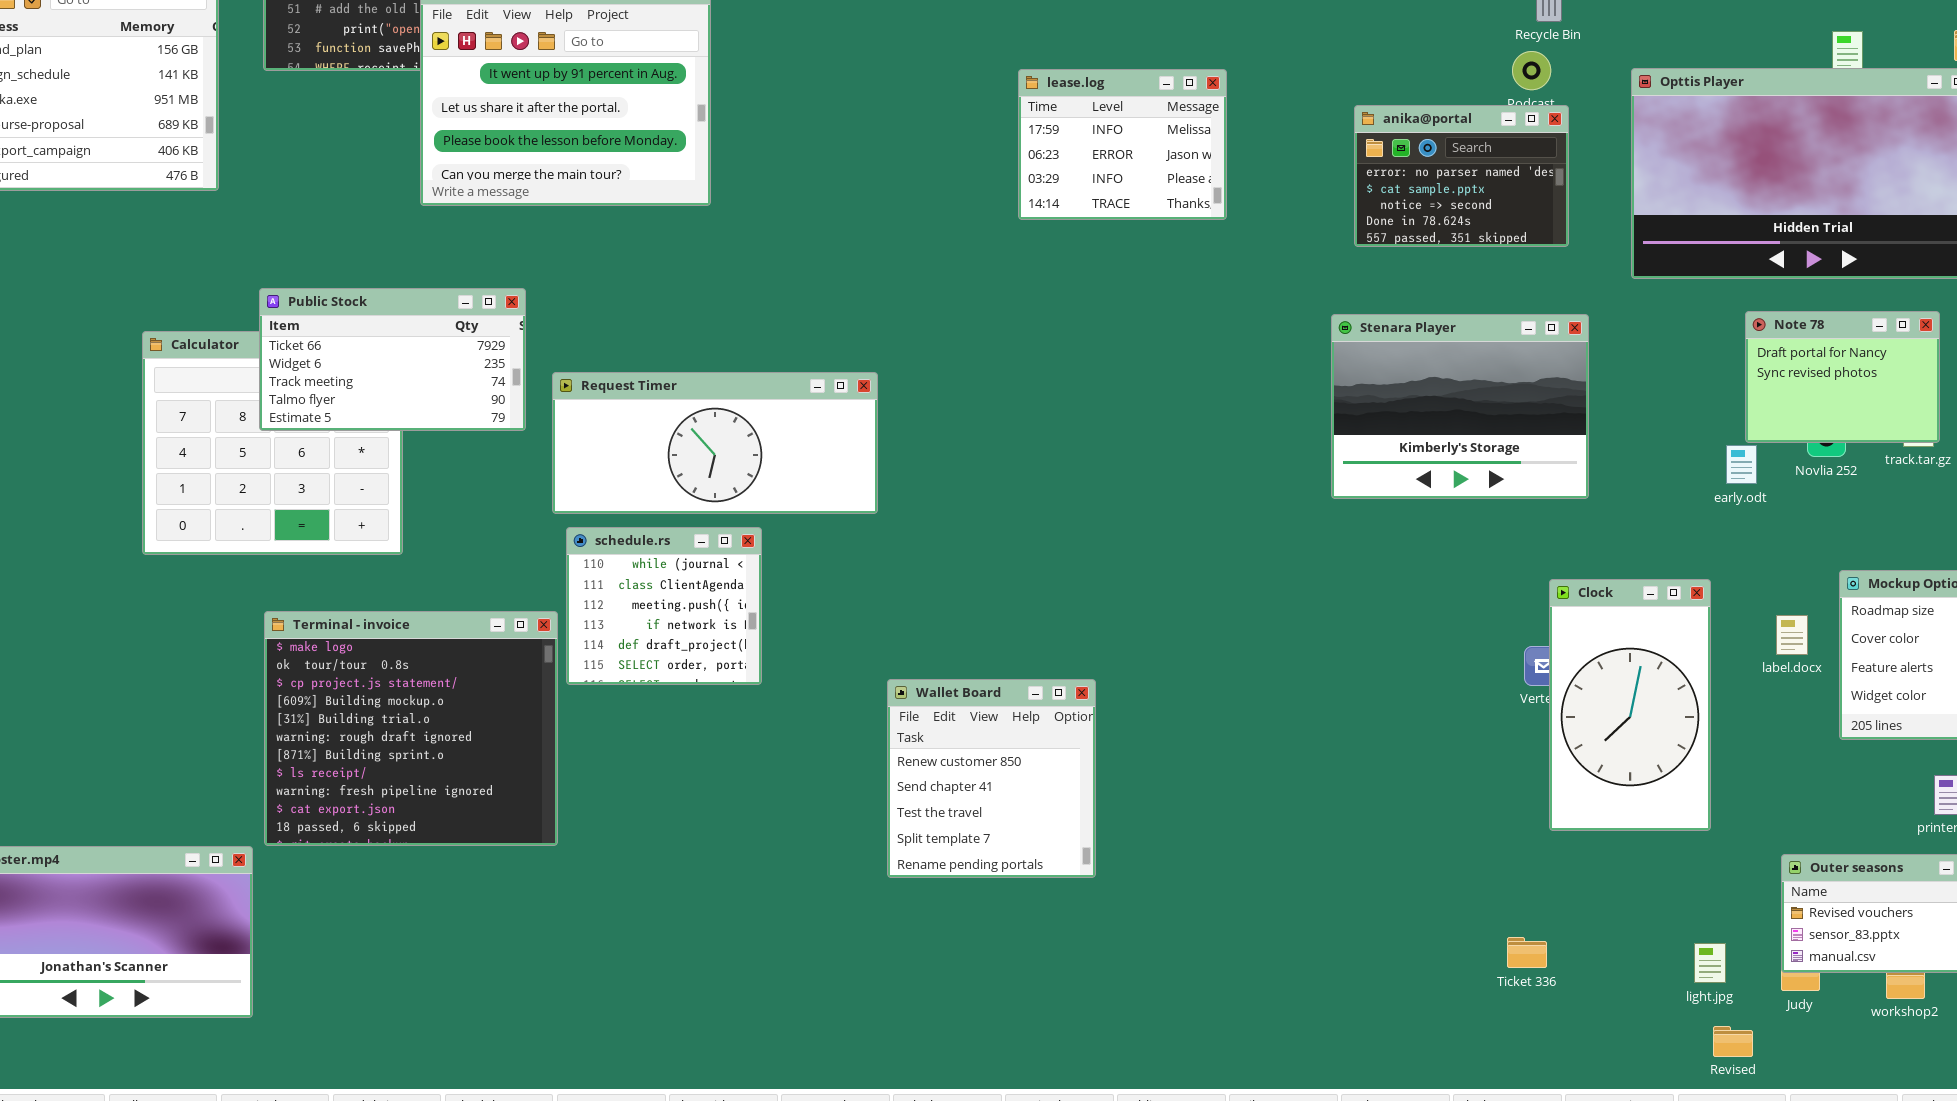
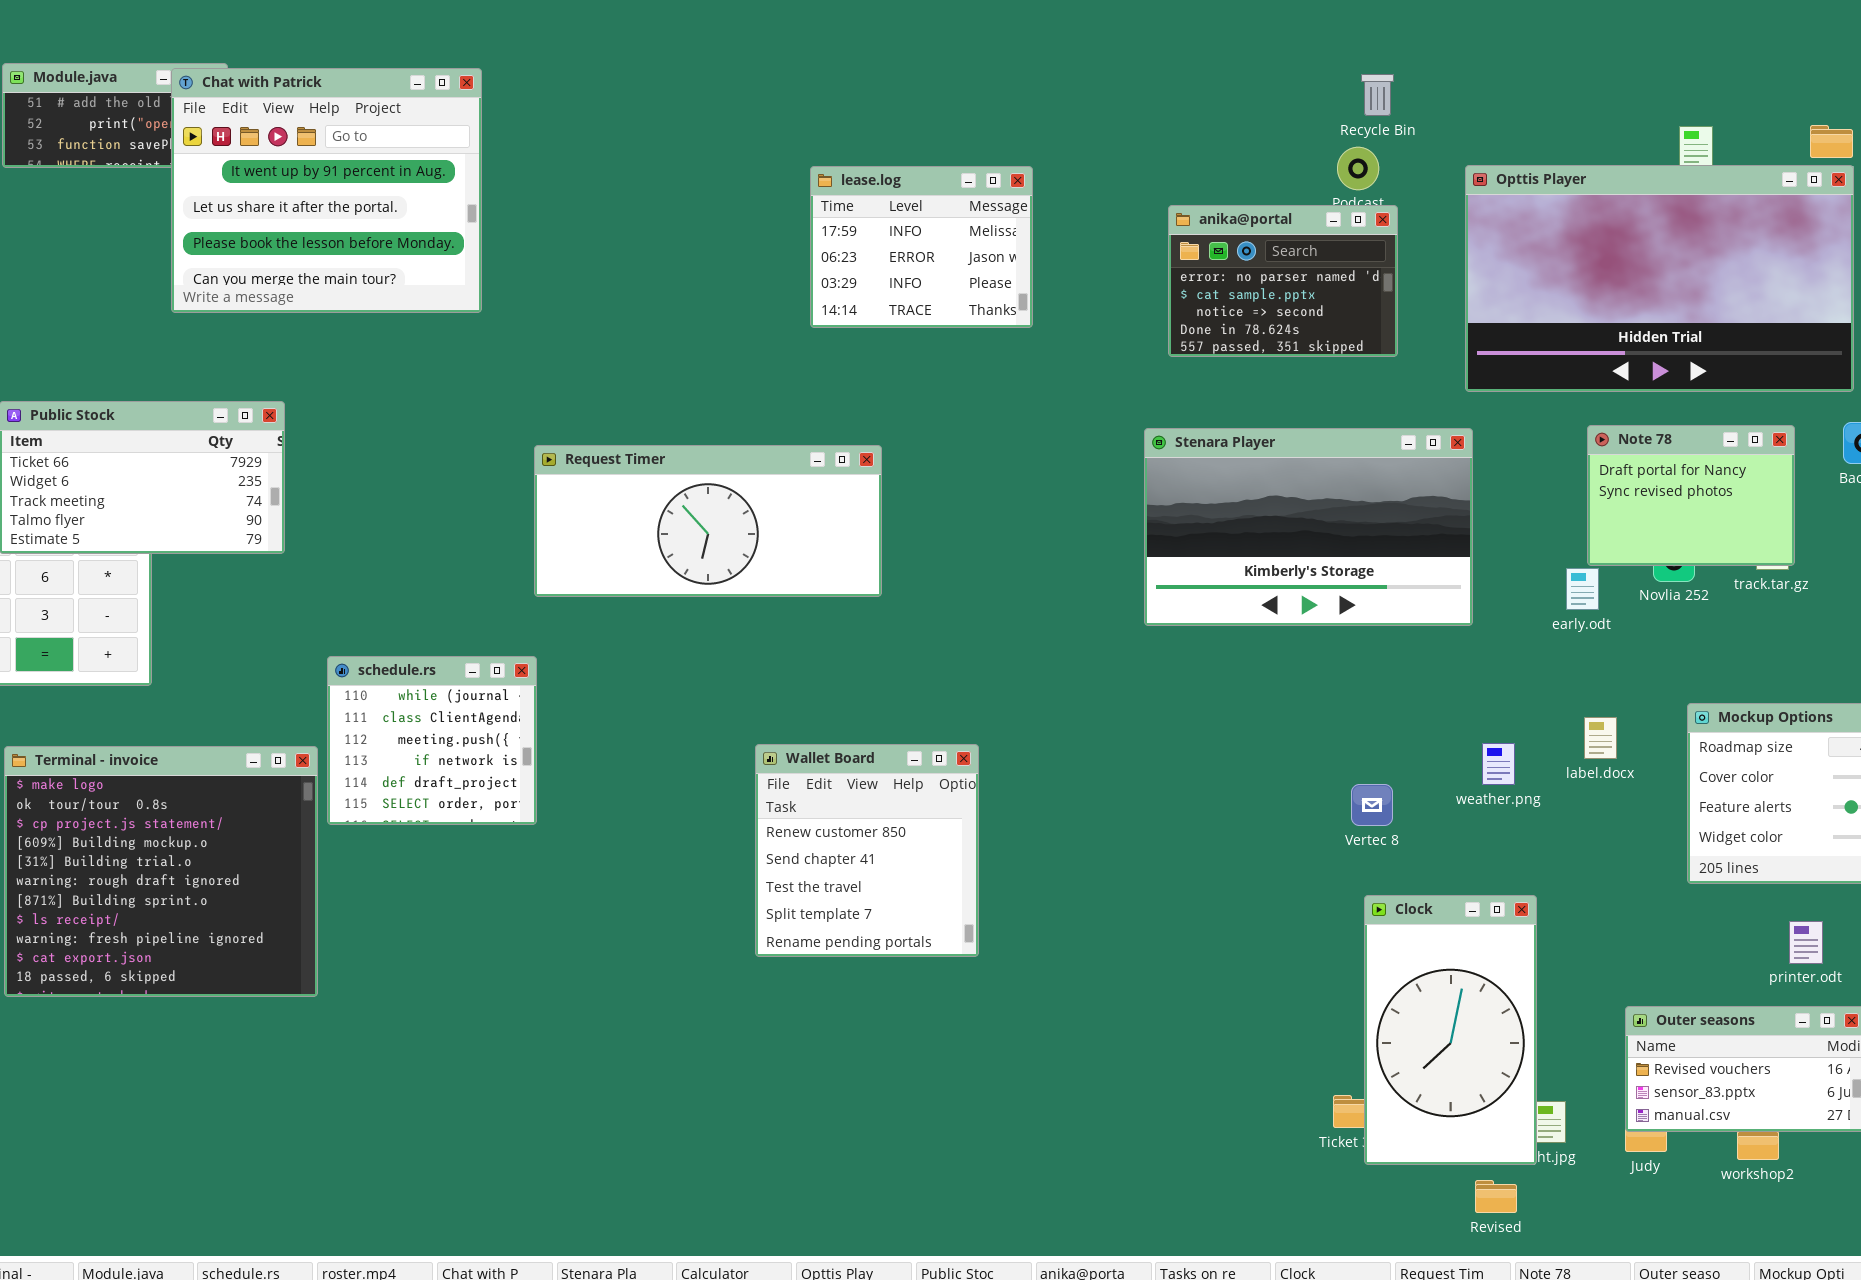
Stenara Player: [1331,314,1589,499] -> [1144,428,1473,626], resized
Request Timer: [552,372,878,514] -> [534,445,882,597], moved
Clock: [1549,579,1711,831] -> [1364,895,1537,1165], moved
label.docx: [1776,615,1808,655] -> [1584,717,1617,759], moved
Wallet Board: [887,679,1096,878] -> [755,744,979,957], moved
Revised: [1713,1026,1753,1057] -> [1475,1180,1517,1213], moved

